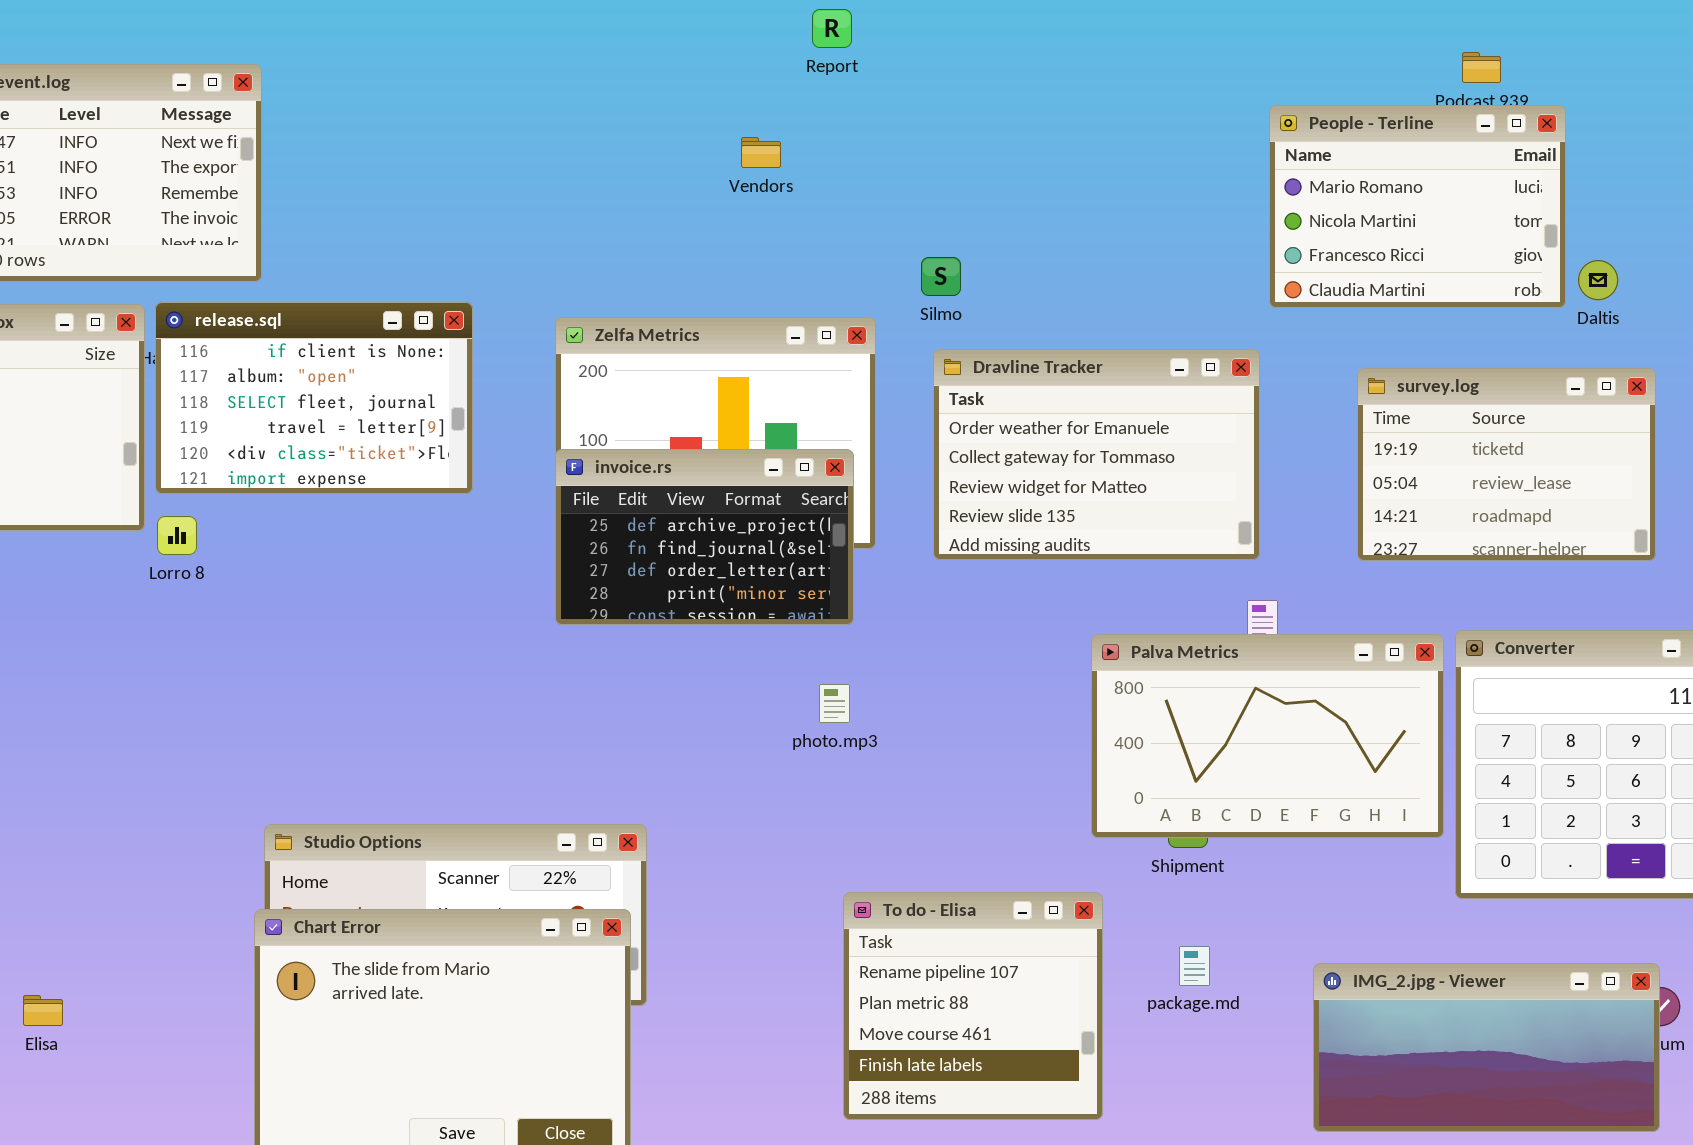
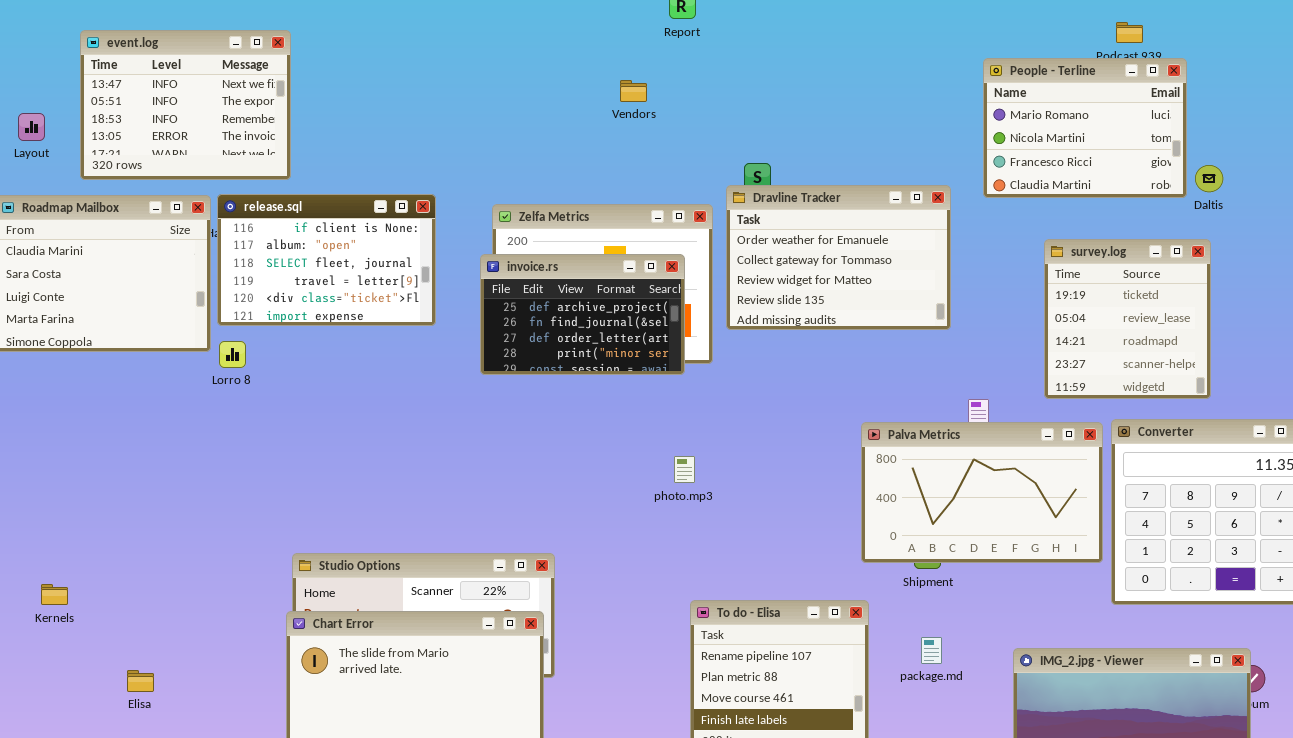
Dravline Tracker: [933,349,1260,560] -> [726,185,951,330], moved
survey.log: [1357,368,1656,561] -> [1044,239,1211,399], resized
invoice.rs: [555,449,854,625] -> [480,254,685,375], moved

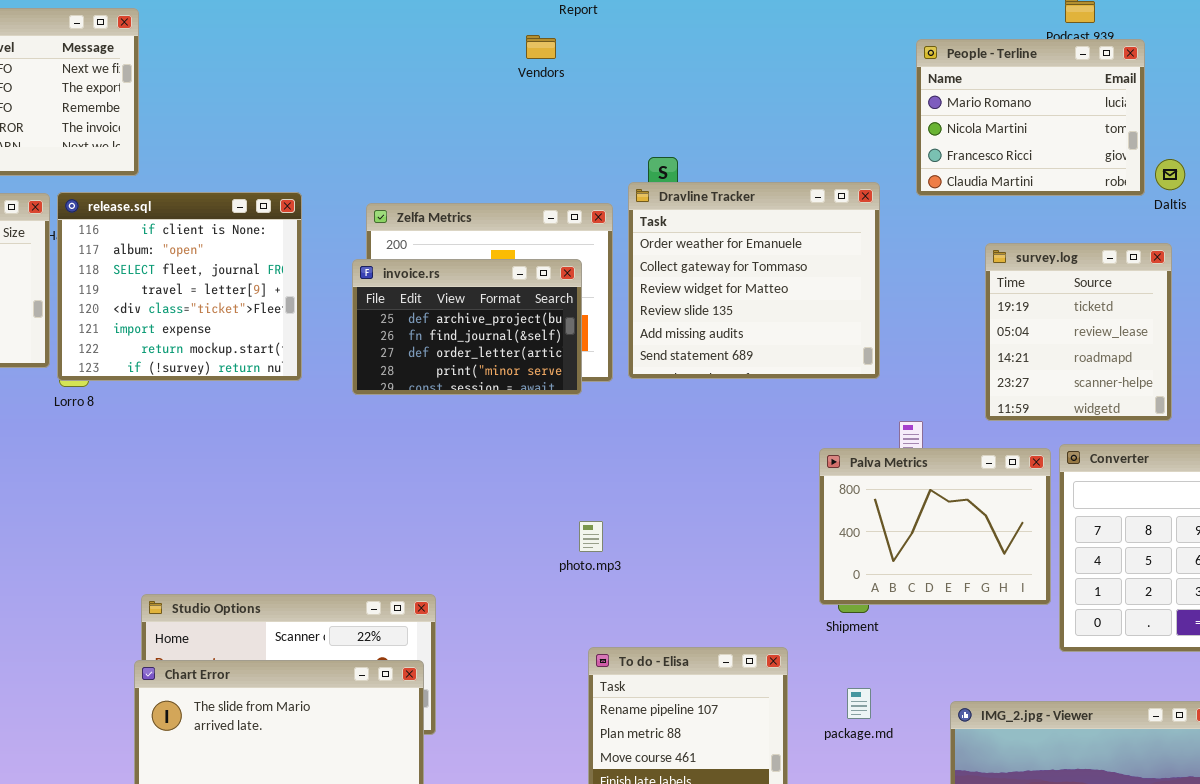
Vendors: [620,80,647,102] -> [526,35,556,59], moved
Dravline Tracker: [726,185,951,330] -> [628,182,880,379], resized
release.sql: [217,194,436,326] -> [57,192,302,381], resized
Palva Metrics: [861,422,1103,563] -> [819,448,1051,605], resized
photo.mp3: [674,456,695,483] -> [579,521,603,552], moved

